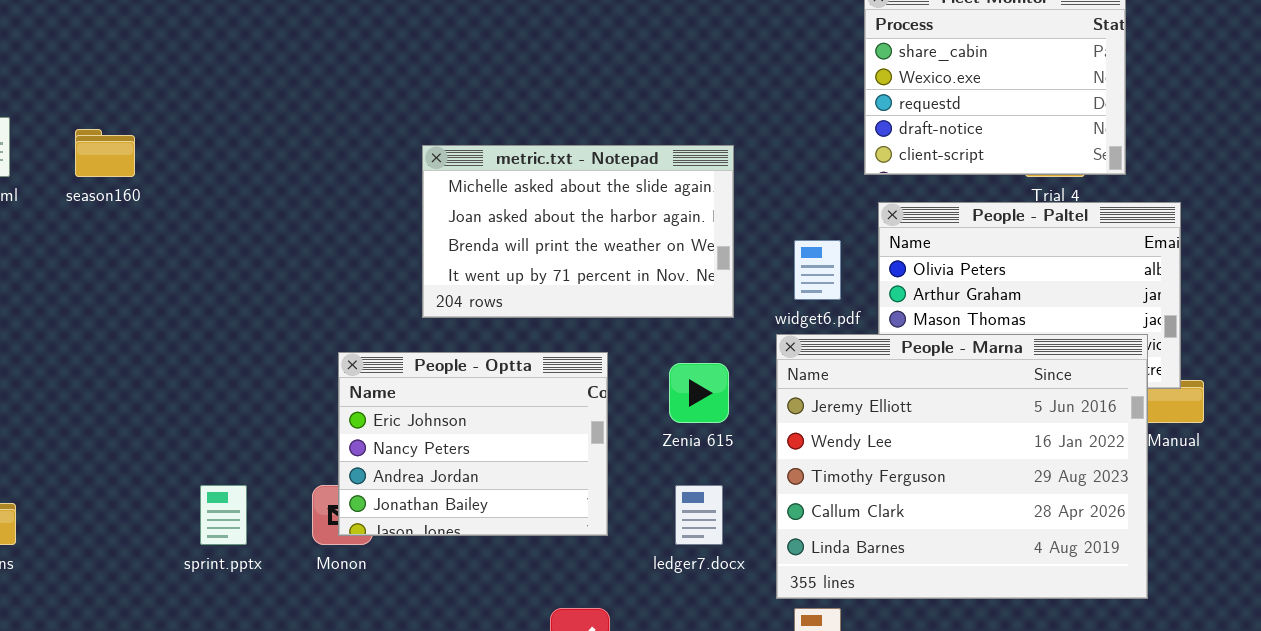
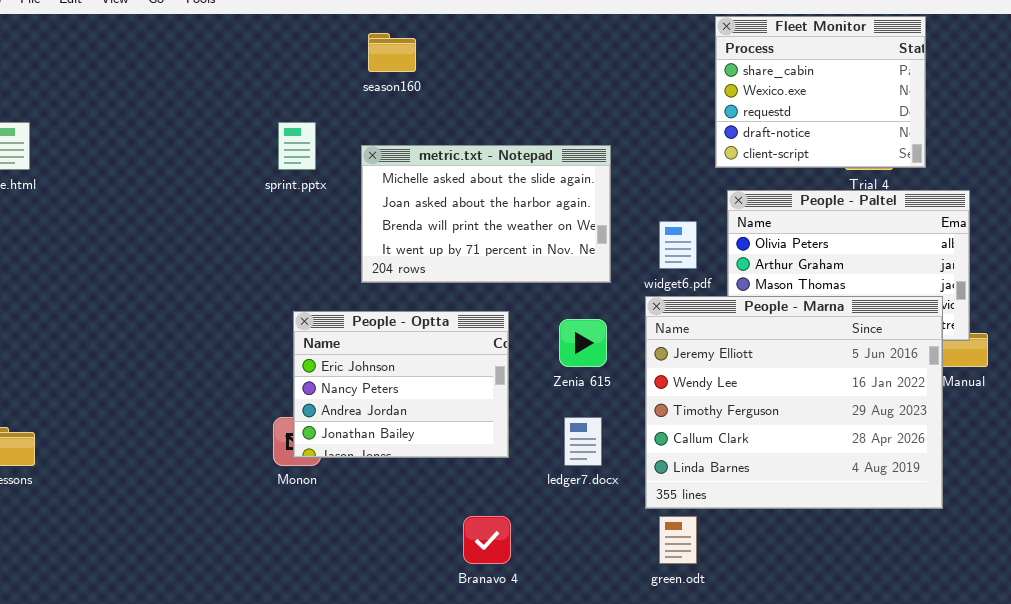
season160: [75,129,135,177] -> [368,33,416,72], moved
sprint.pptx: [200,485,247,545] -> [278,122,316,170], moved

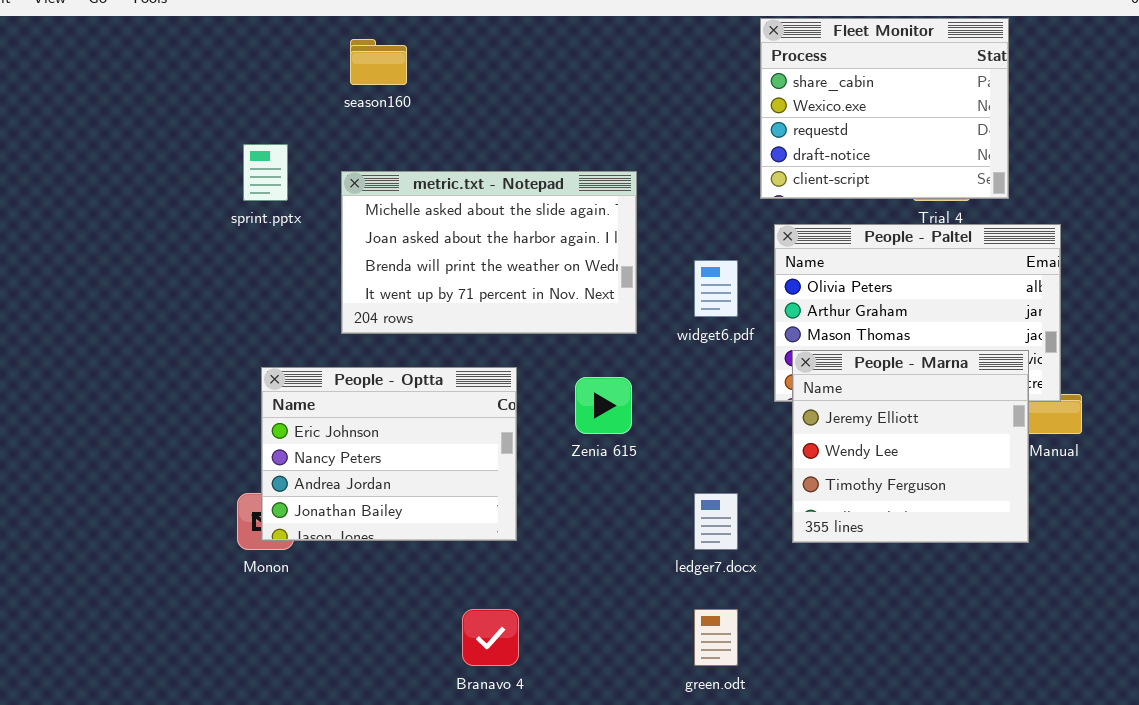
People - Marna: [645,296,943,509] -> [792,350,1029,543], resized
ledger7.docx: [564,417,602,466] -> [694,493,738,550], moved

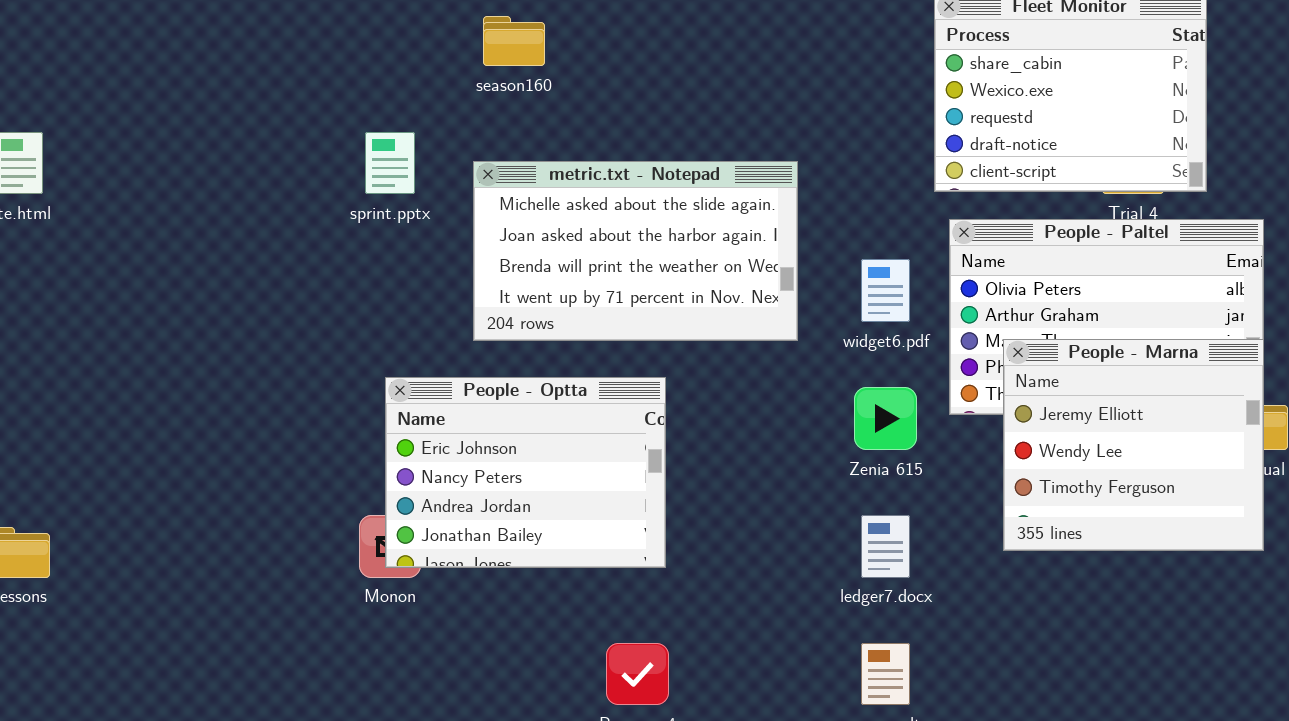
People - Marna: [792,350,1029,543] -> [1003,339,1264,551], moved
Zenia 615: [575,377,632,434] -> [854,387,917,450], moved

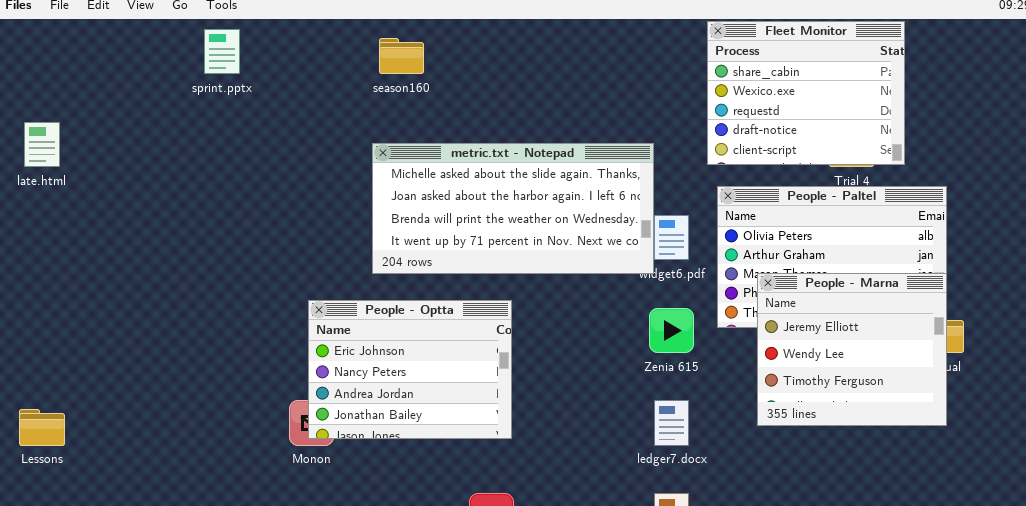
sprint.pptx: [365,132,415,194] -> [204,29,240,74], moved
metric.txt - Notepad: [473,161,798,341] -> [372,143,654,274], resized

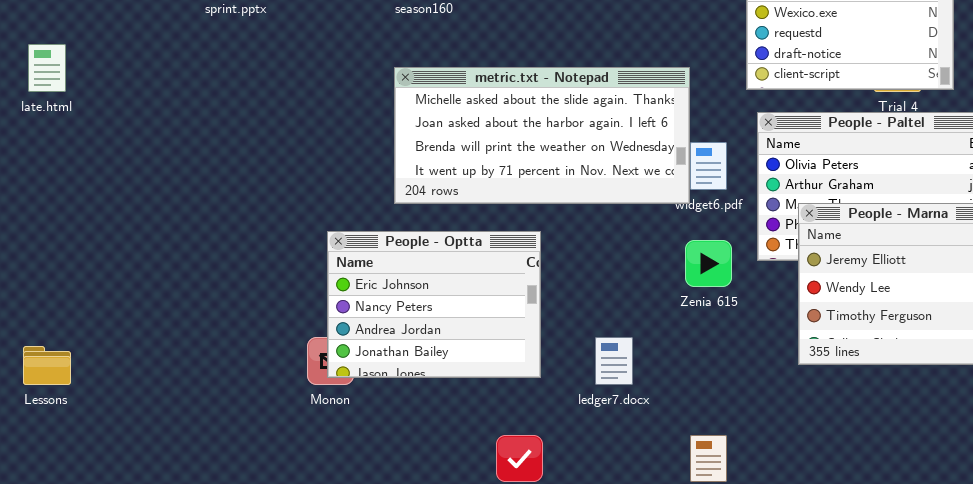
ledger7.docx: [654,400,689,446] -> [595,337,633,385], moved

